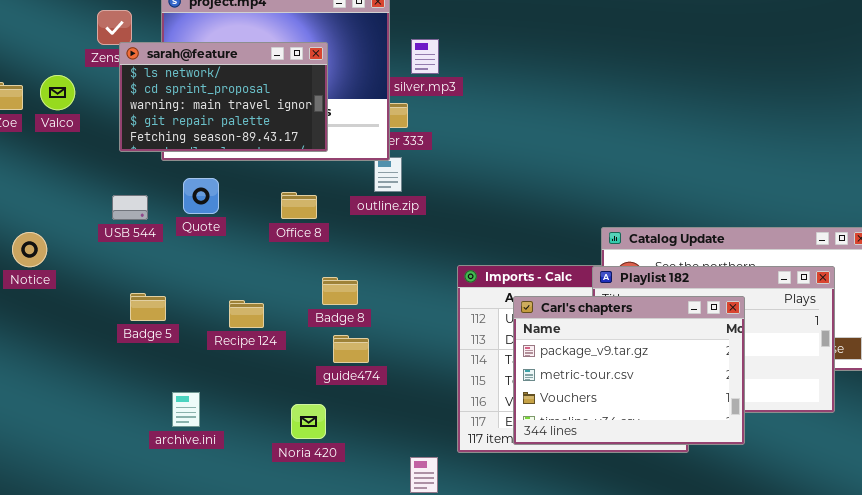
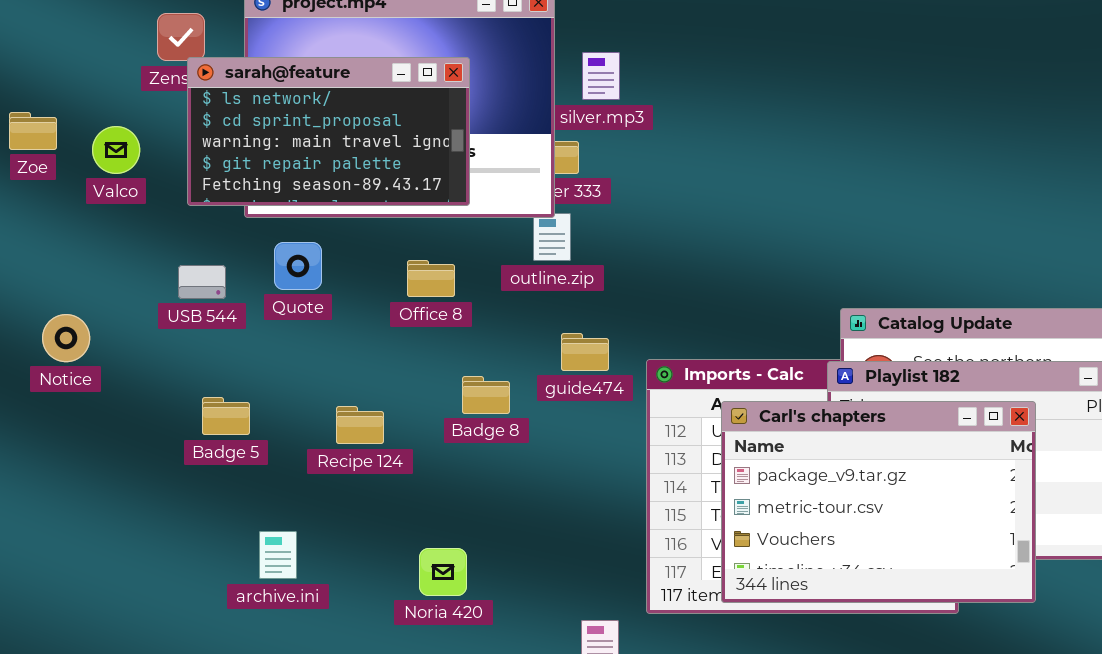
Valco: [40,75,75,110] -> [92,126,140,174], moved
guide474: [333,335,369,363] -> [561,333,609,371], moved

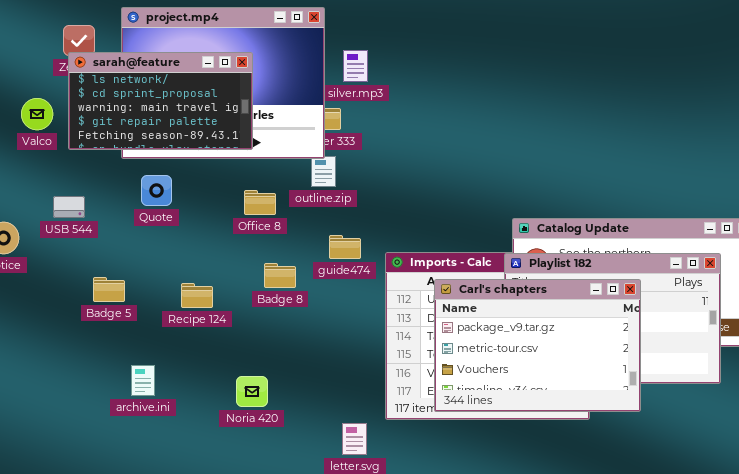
sarah@feature: [187,57,470,206] -> [68,52,253,150], moved
Office 8: [407,260,455,297] -> [244,190,276,215], moved
USB 544: [178,265,226,299] -> [53,196,85,218], moved

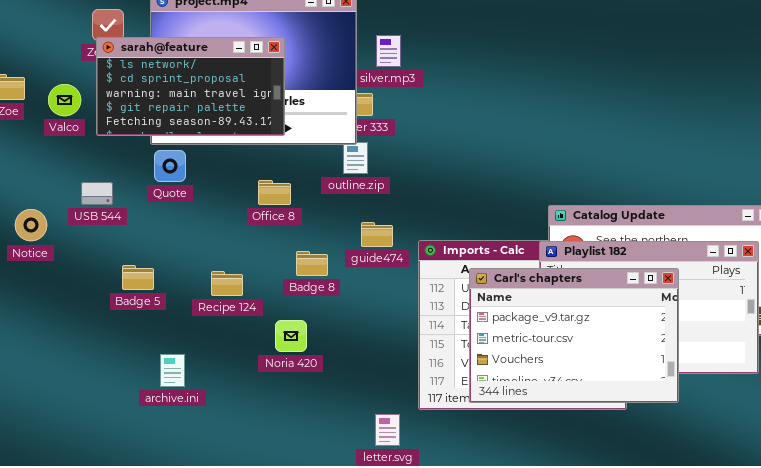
Quote: [141,175,172,206] -> [154,150,186,182], moved
Office 8: [244,190,276,215] -> [258,180,291,205], moved
Noria 420: [236,376,268,407] -> [275,320,307,352], moved

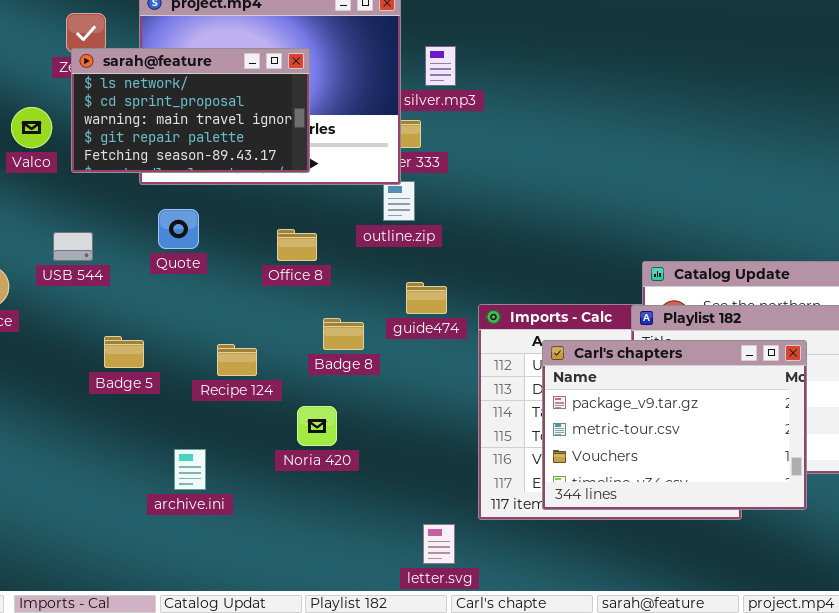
Quote: [154,150,186,182] -> [158,209,199,249], moved
archive.ini: [160,354,185,387] -> [174,449,206,490], moved

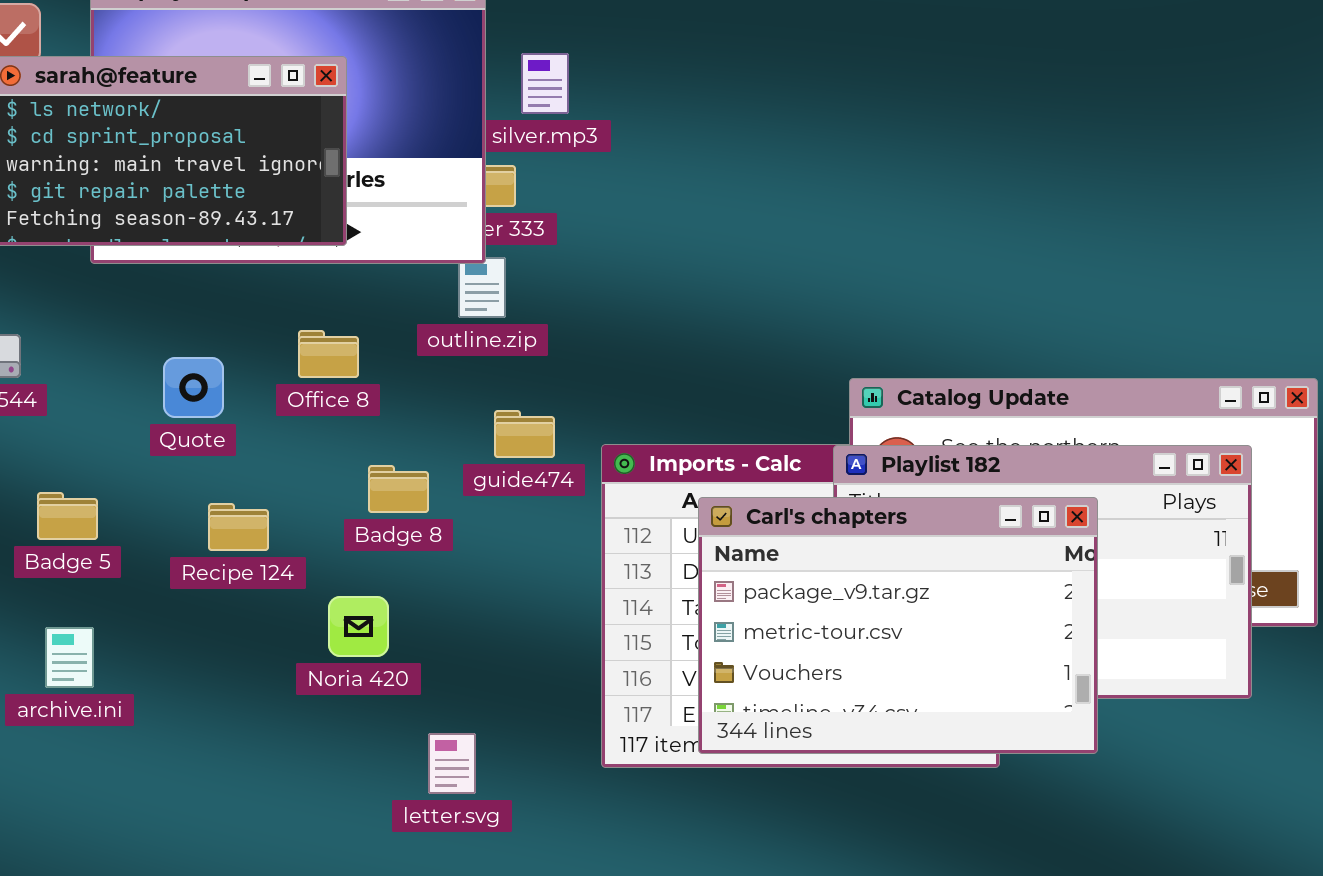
Quote: [158,209,199,249] -> [163,357,224,418], moved
archive.ini: [174,449,206,490] -> [45,627,94,688], moved
letter.svg: [423,524,455,564] -> [428,733,476,794], moved

